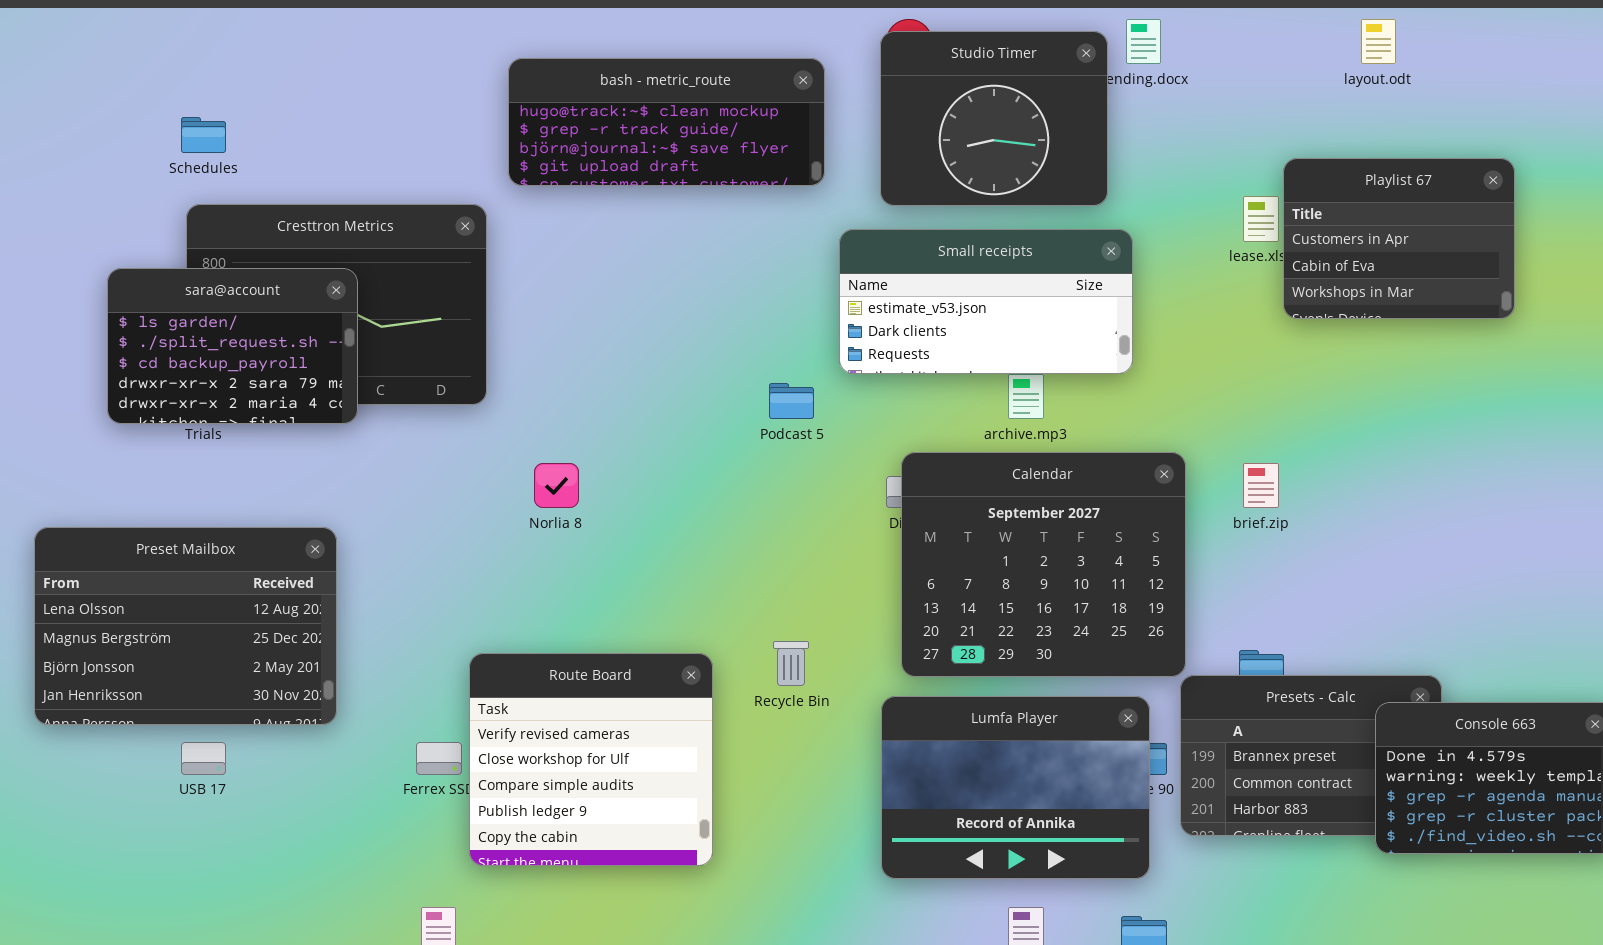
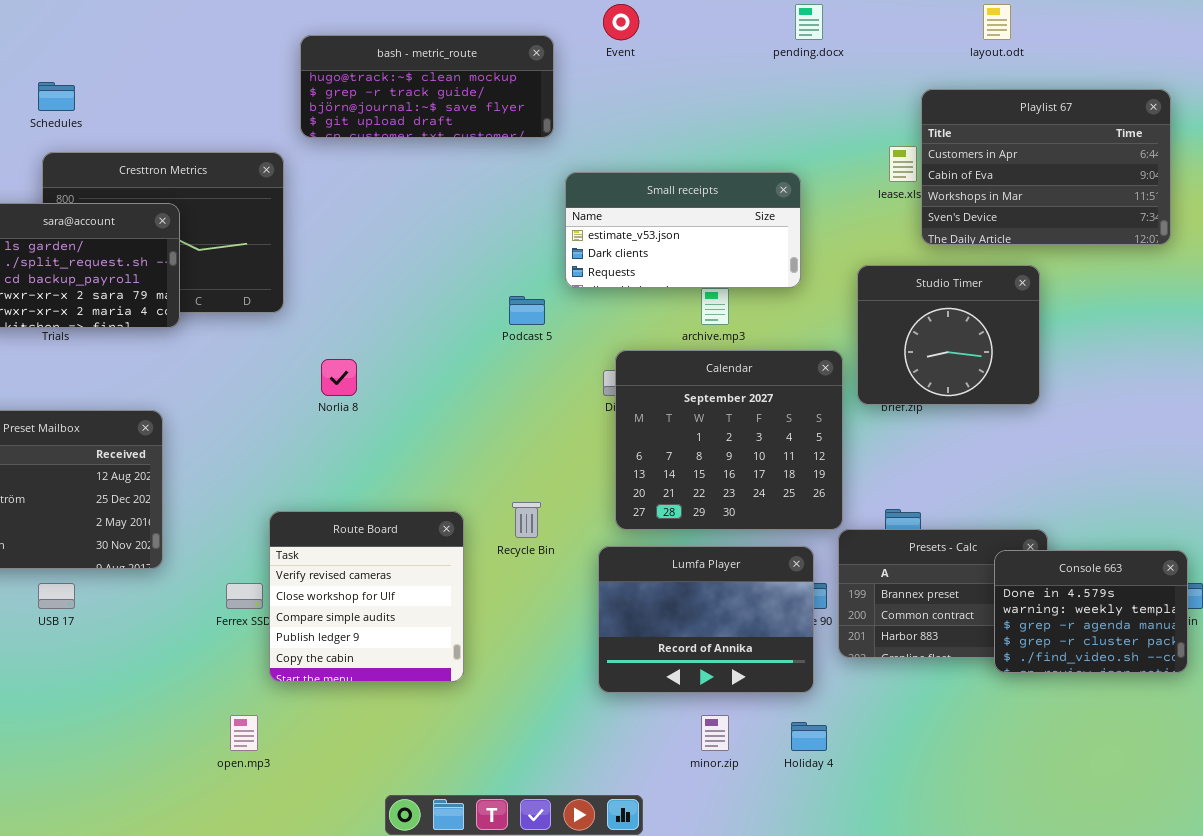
Studio Timer: [880,31,1108,206] -> [857,265,1040,405], moved
Playlist 67: [1283,158,1515,319] -> [921,89,1171,245], resized

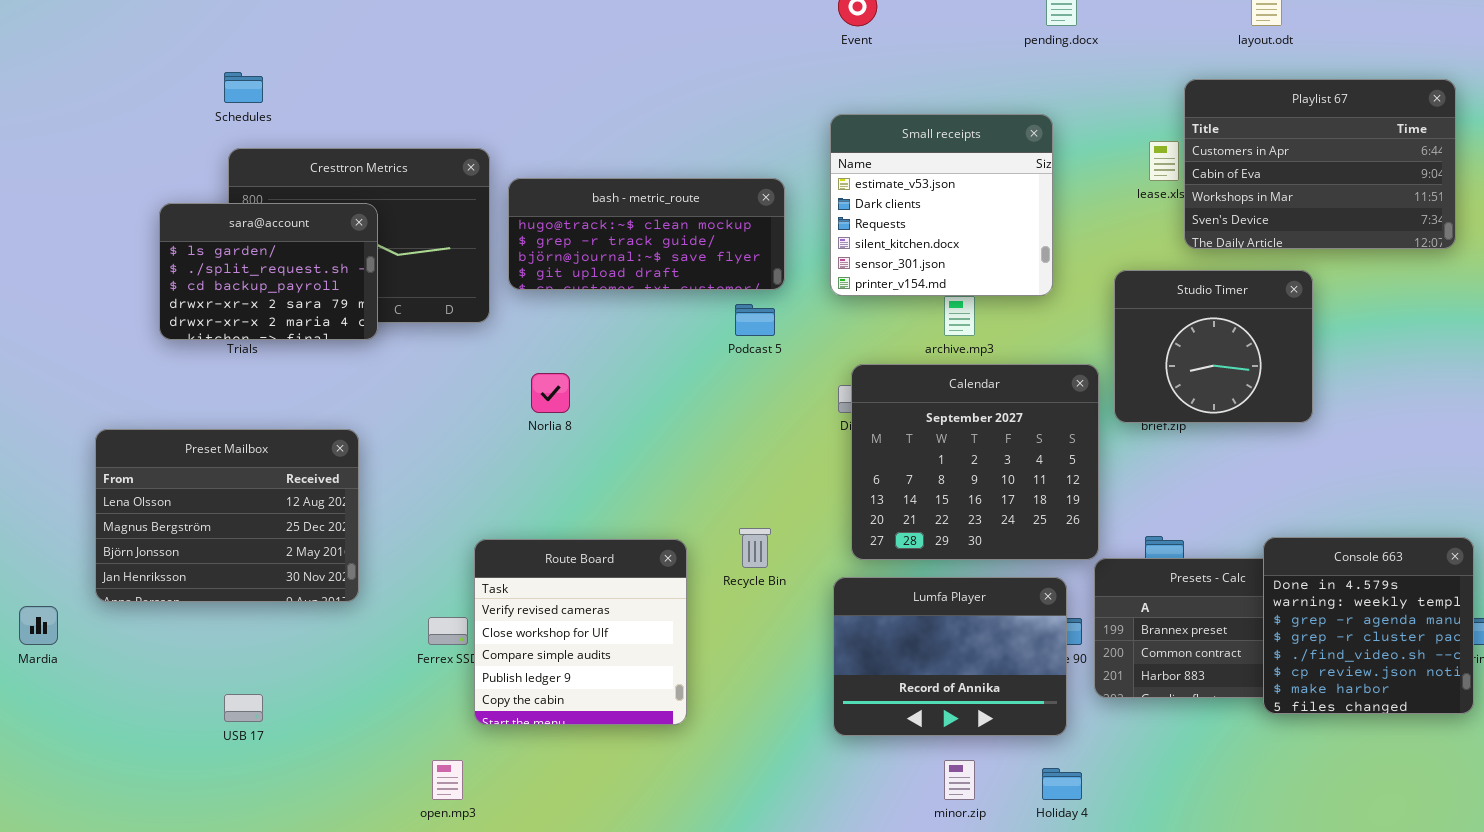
bash - metric_route: [300,35,554,138] -> [508,178,785,290], moved
Small receipts: [565,172,801,288] -> [830,114,1053,296], resized
Console 663: [994,550,1188,673] -> [1263,537,1474,714], resized
USB 17: [38,583,75,609] -> [224,694,263,722], moved

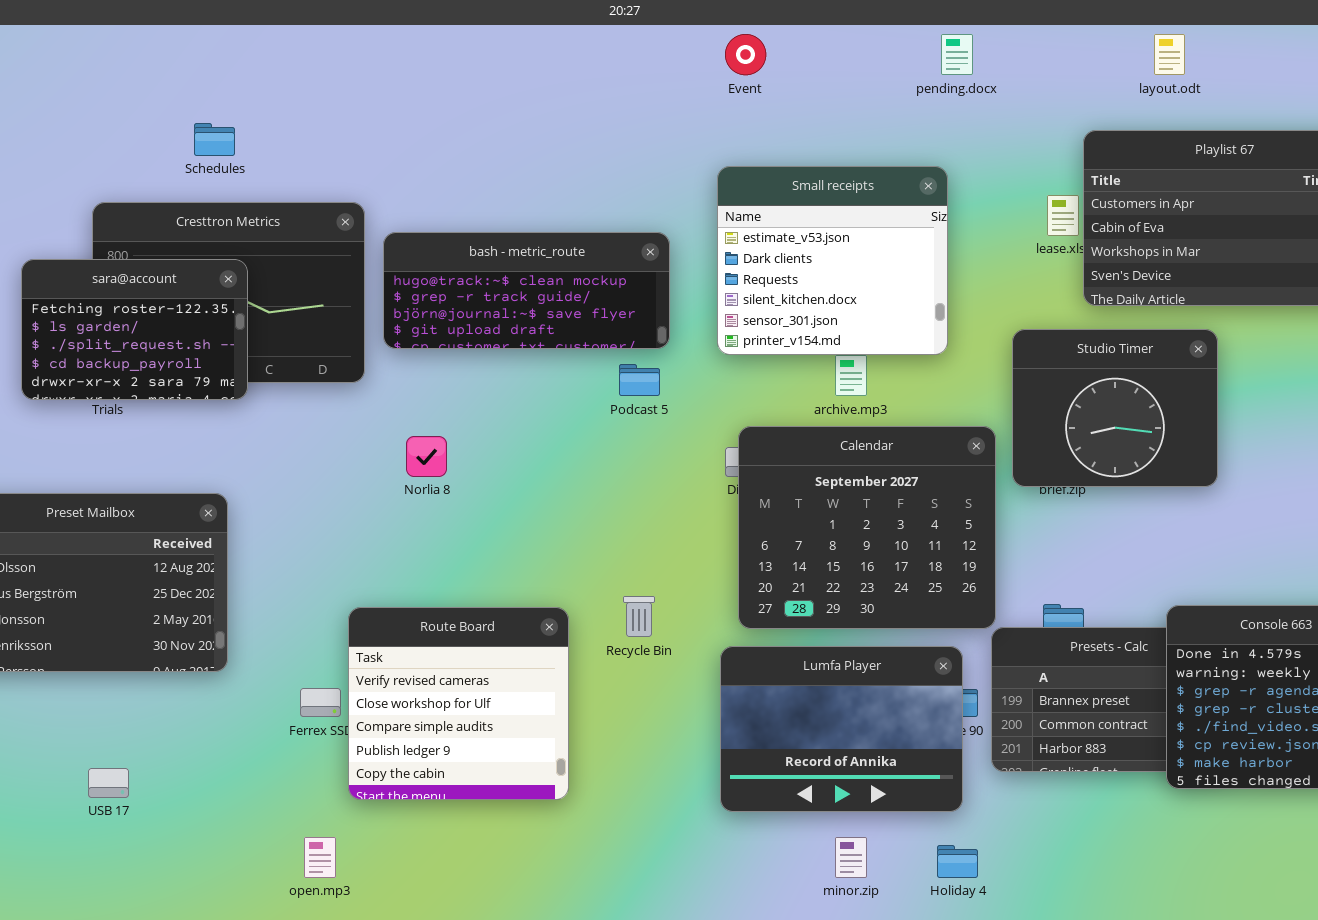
Schedules: [224,72,263,103] -> [194,123,235,156], moved
sara@account: [159,203,378,340] -> [21,259,248,400], scrolled up 1 row

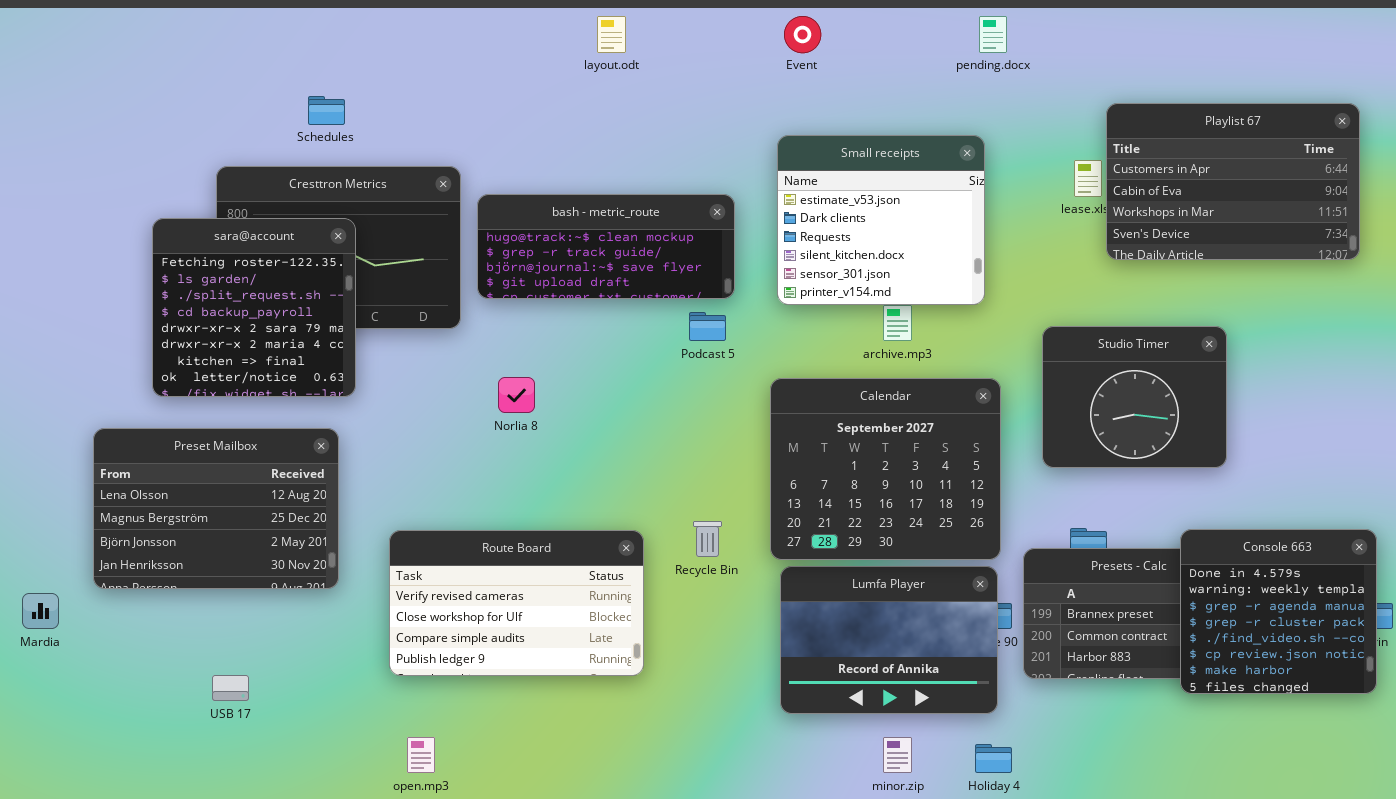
layout.odt: [1154,34,1185,75] -> [597,16,626,53], moved
sara@account: [21,259,248,400] -> [152,218,356,397], resized
Studio Timer: [1012,329,1218,487] -> [1042,326,1227,468], moved
Calendar: [738,426,996,629] -> [770,378,1001,560], moved
Route Board: [348,607,569,800] -> [389,530,644,676], resized

